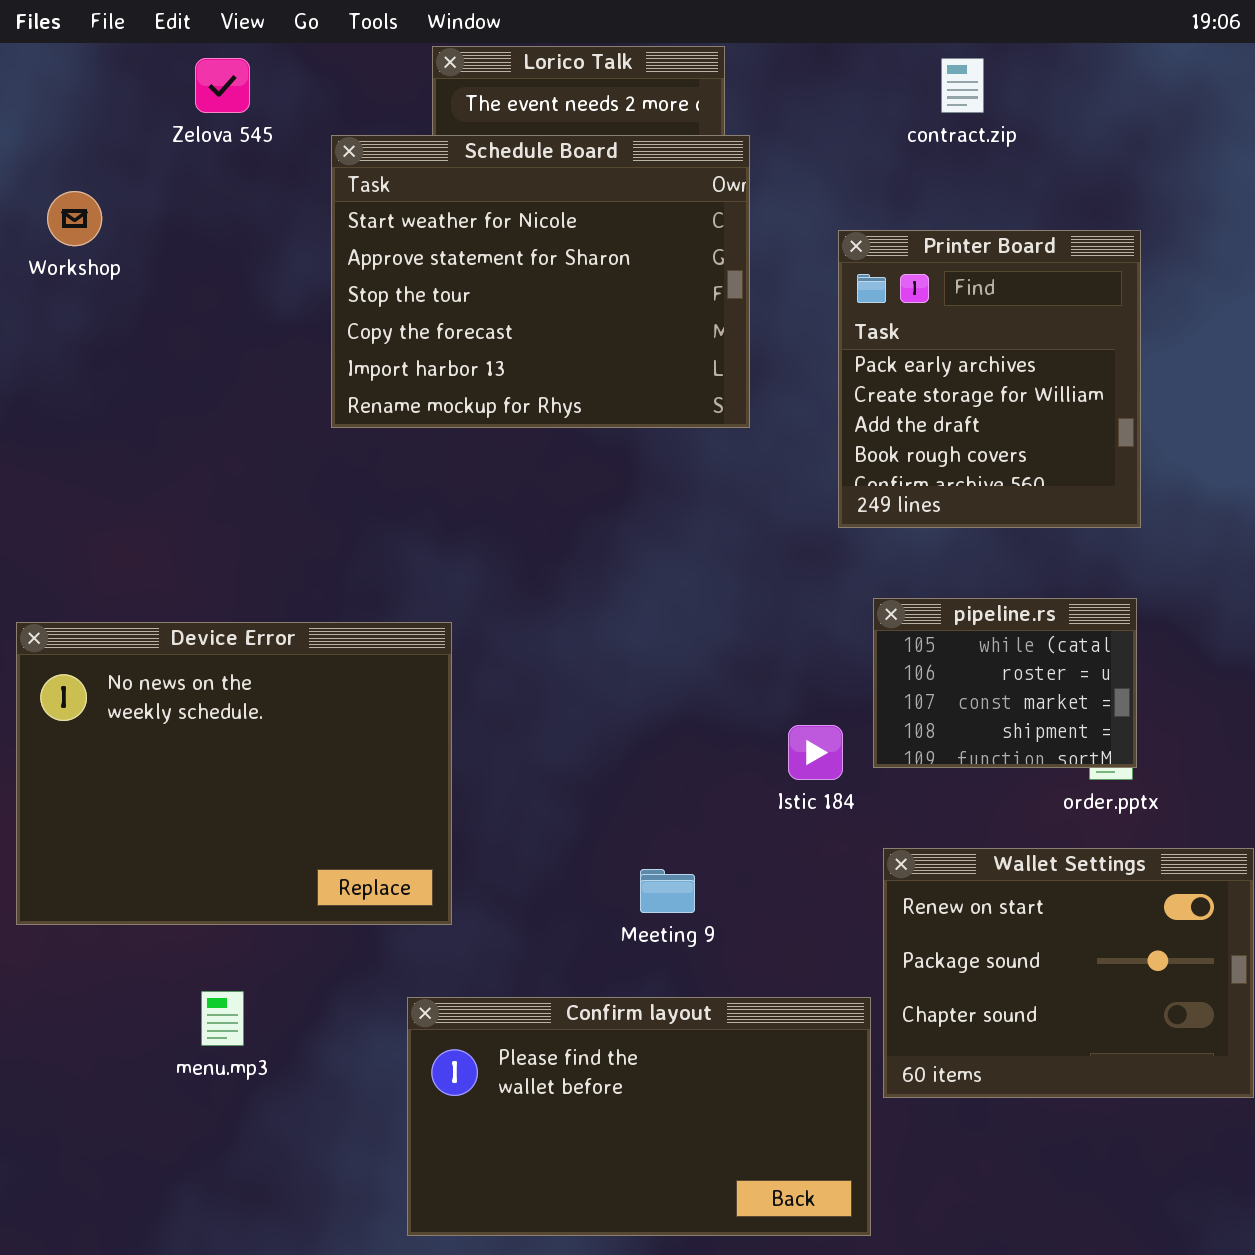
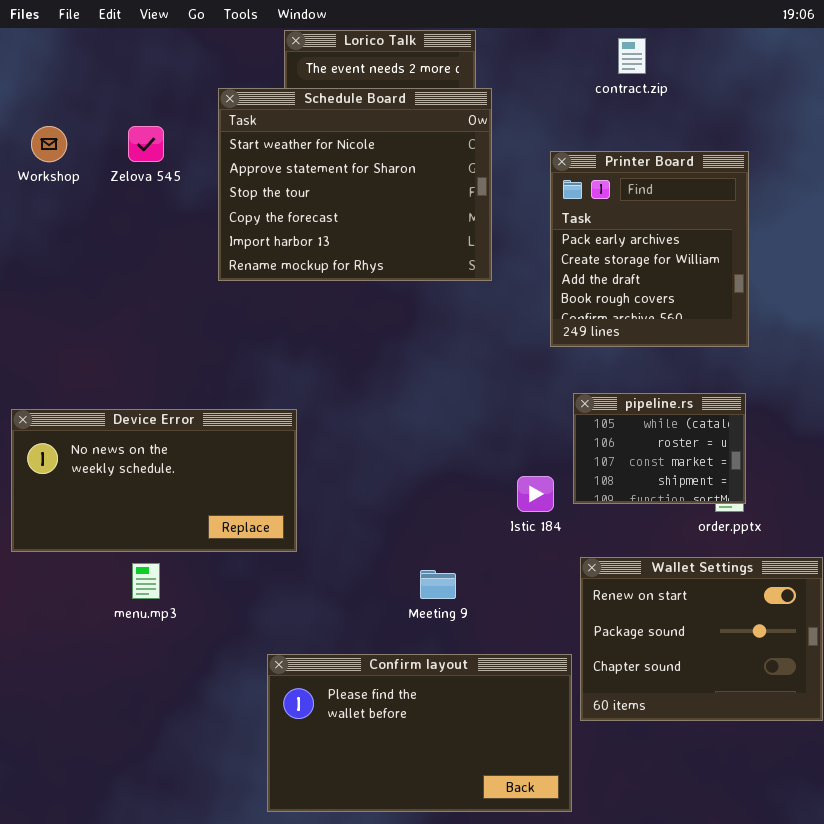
Zelova 545: [195,58,250,113] -> [128,126,164,162], moved
Device Error: [16,622,452,925] -> [11,409,297,552], resized
menu.mp3: [201,991,244,1046] -> [132,563,160,599], moved

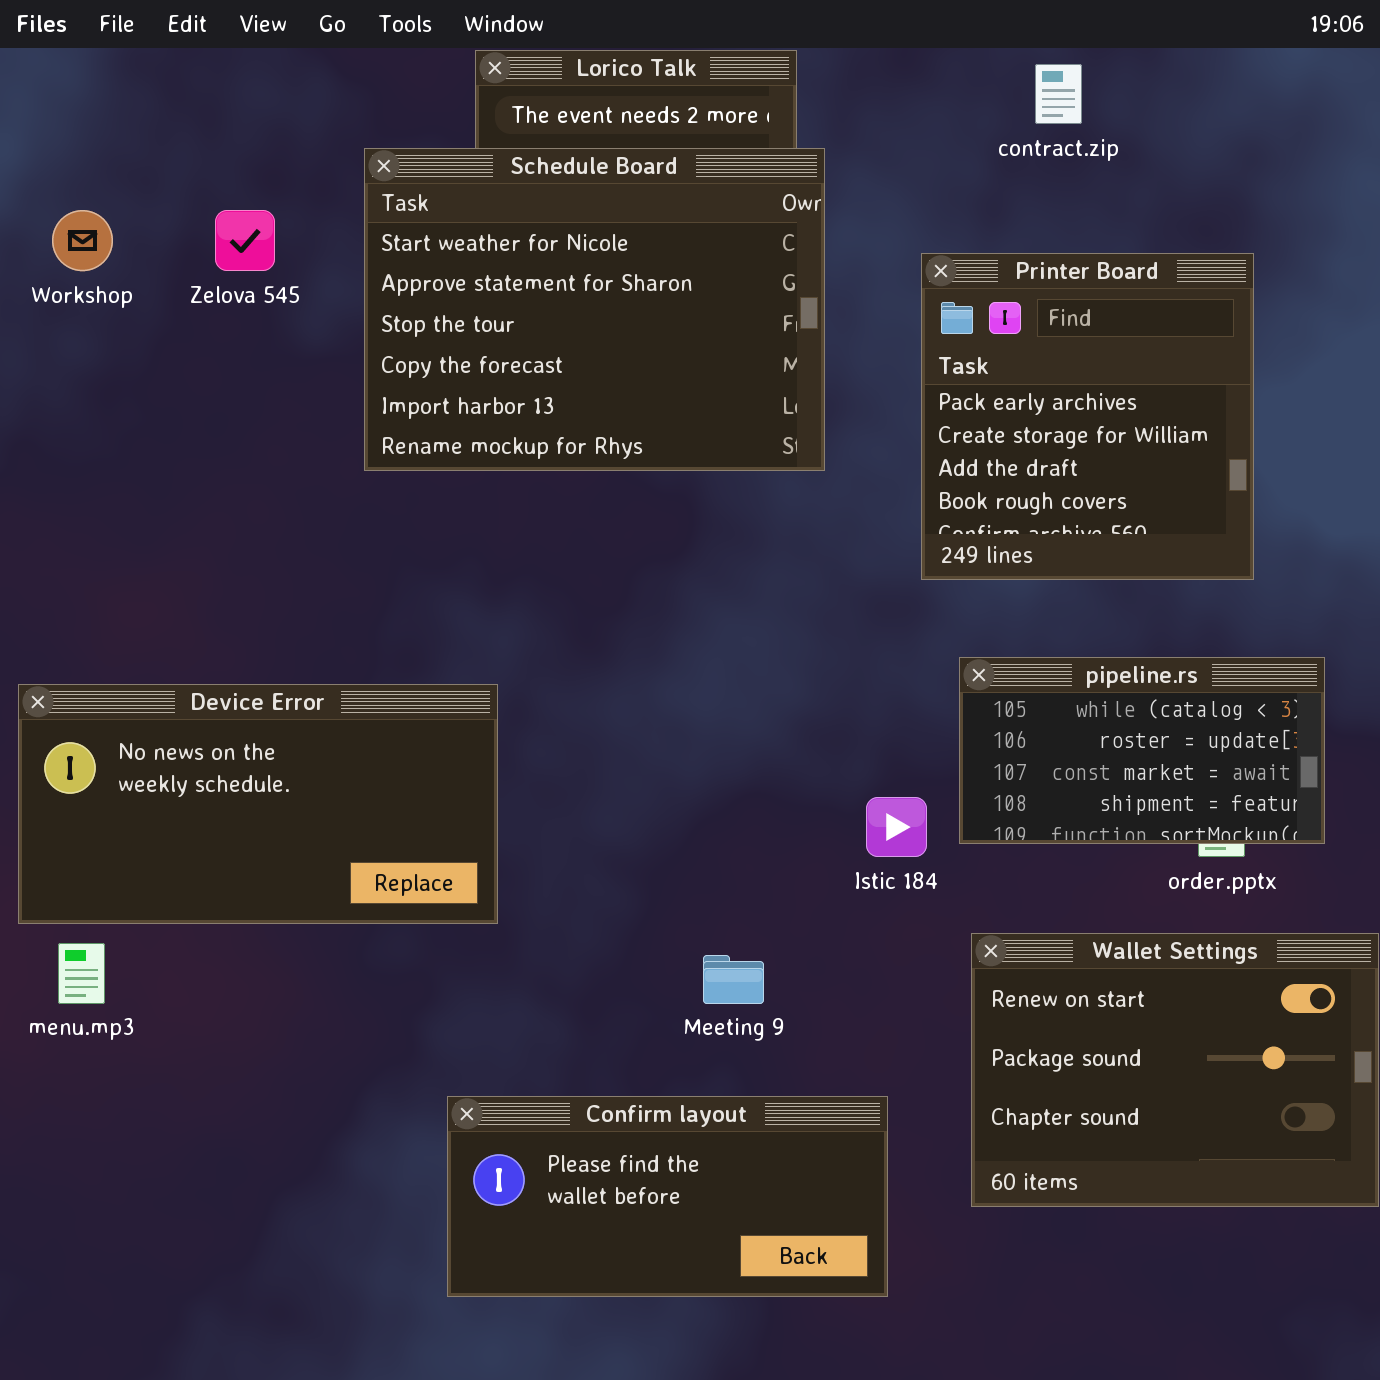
pipeline.rs: [573,393,746,504] -> [959,657,1325,844], resized
menu.mp3: [132,563,160,599] -> [58,943,105,1004], moved
Confirm layout: [267,654,572,812] -> [447,1096,888,1297], resized

